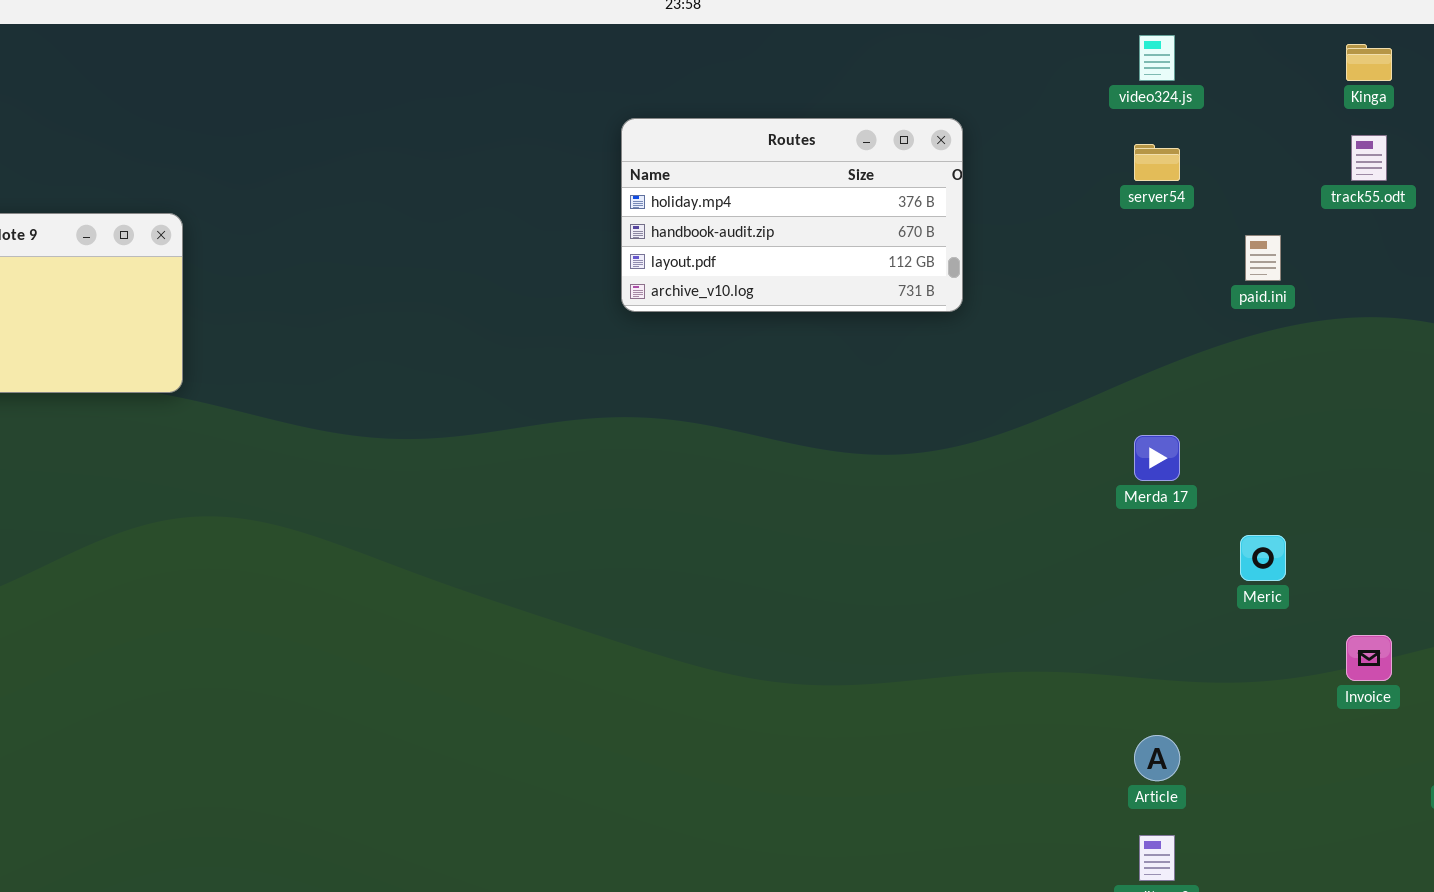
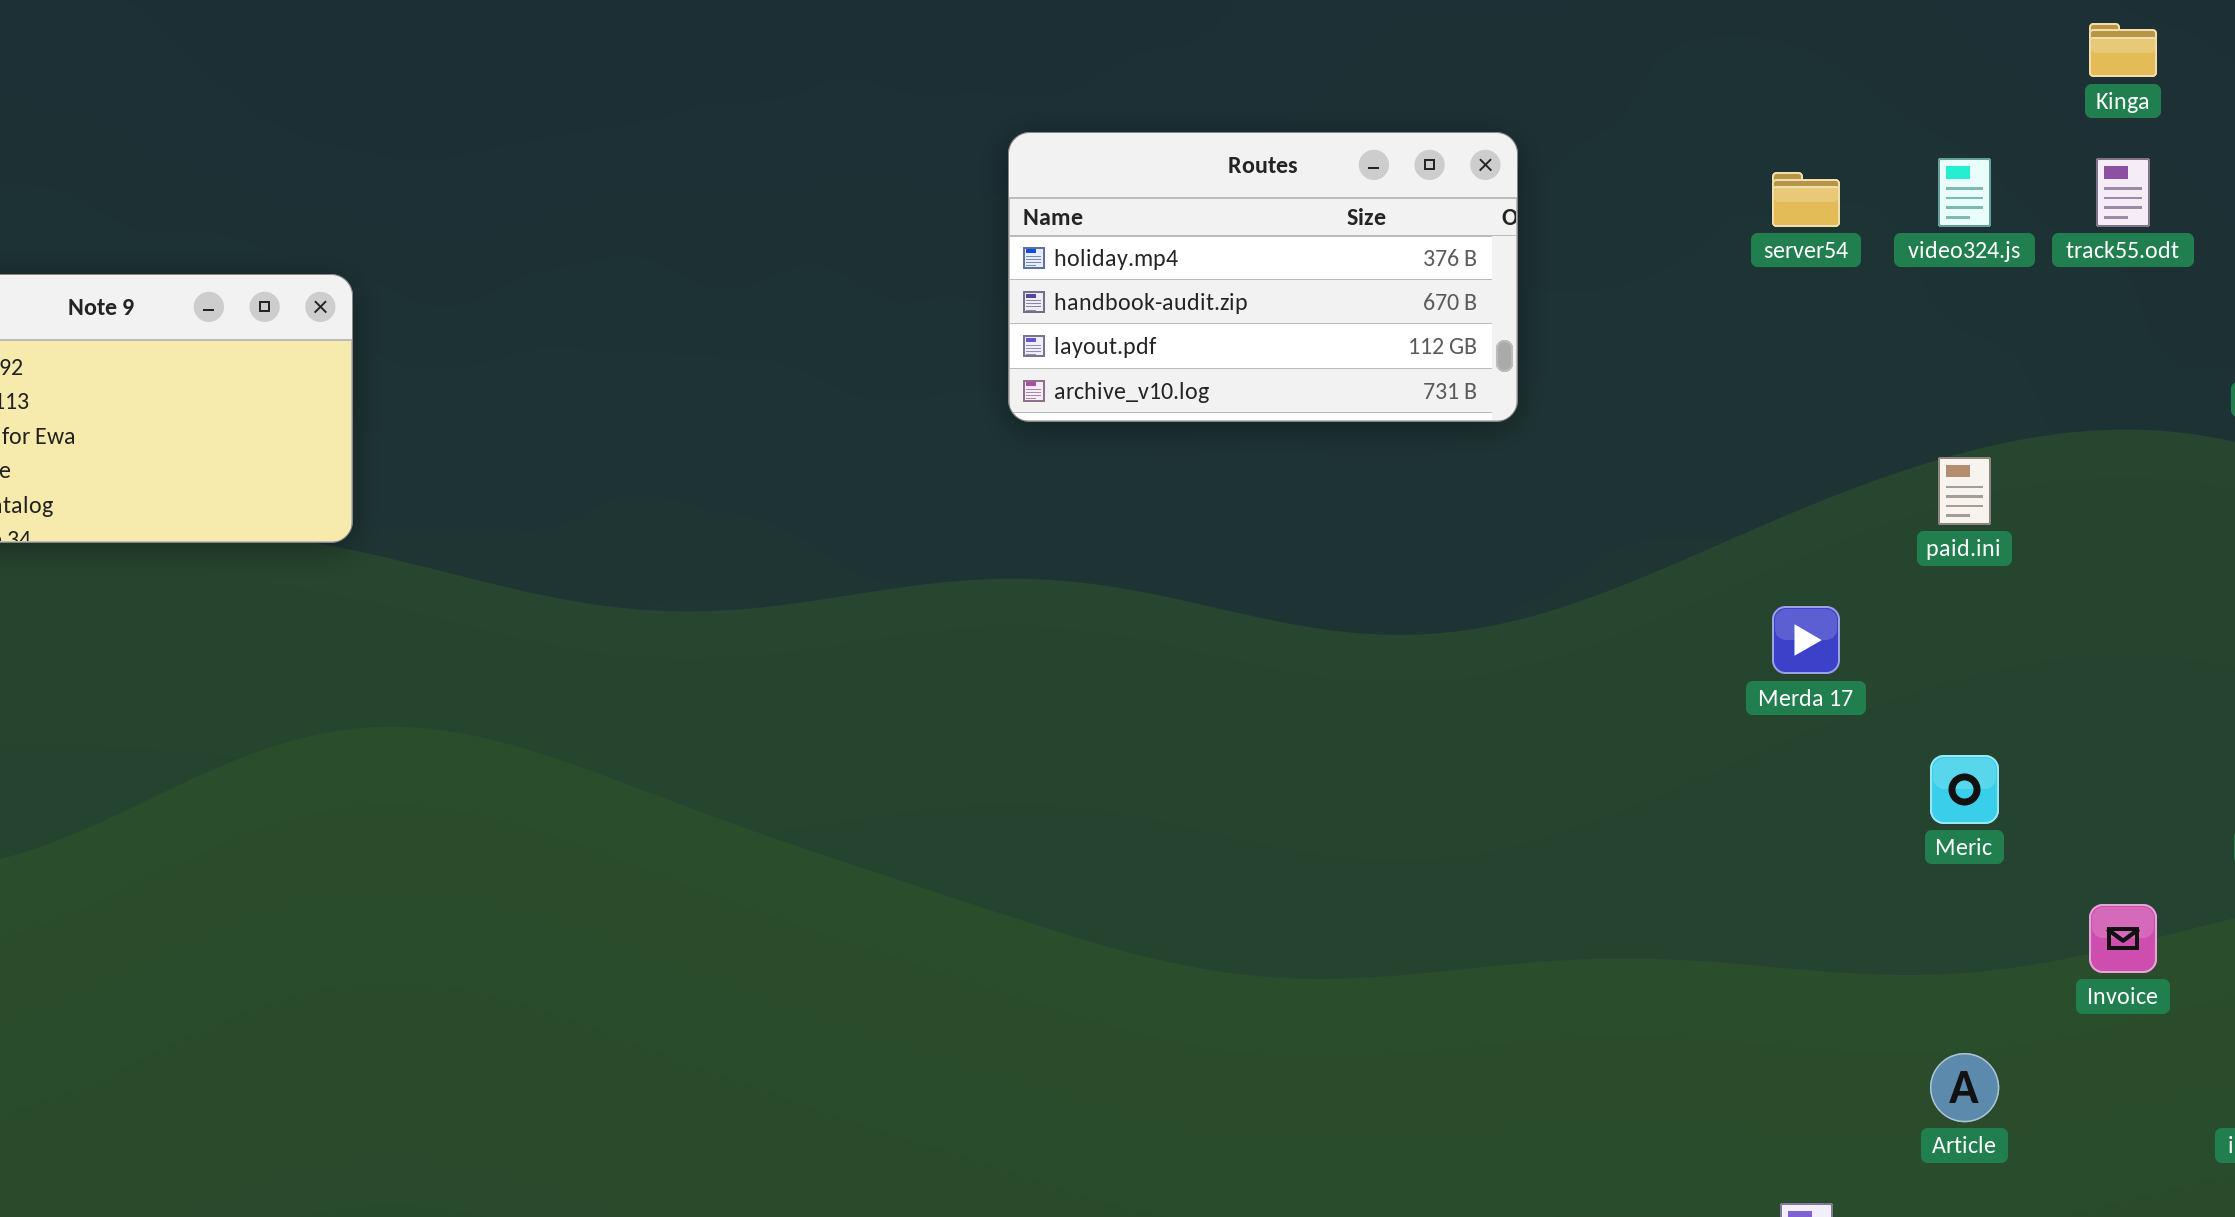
video324.js: [1139,35,1175,81] -> [1938,158,1991,227], moved
paid.ini: [1245,235,1281,281] -> [1938,457,1991,525], moved
Article: [1134,735,1180,781] -> [1930,1053,1999,1122], moved

